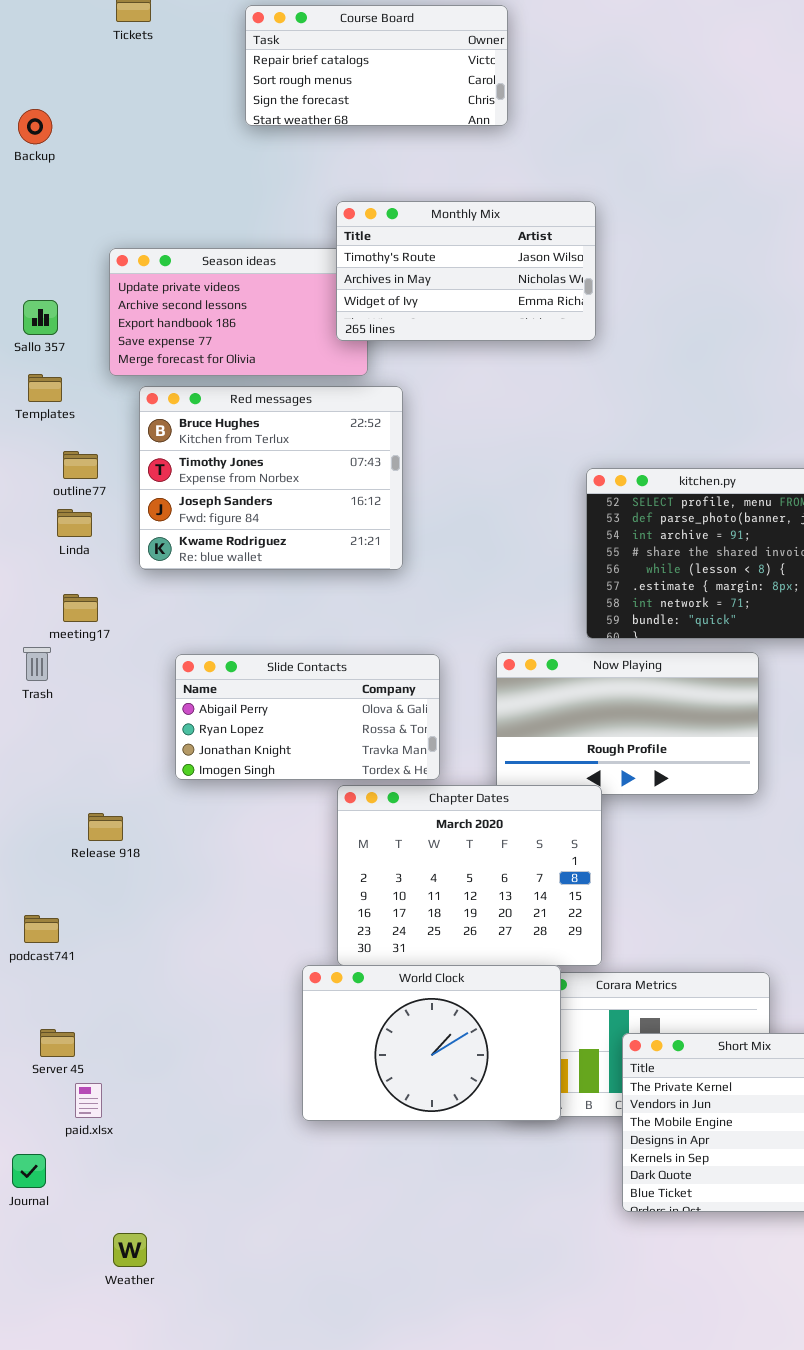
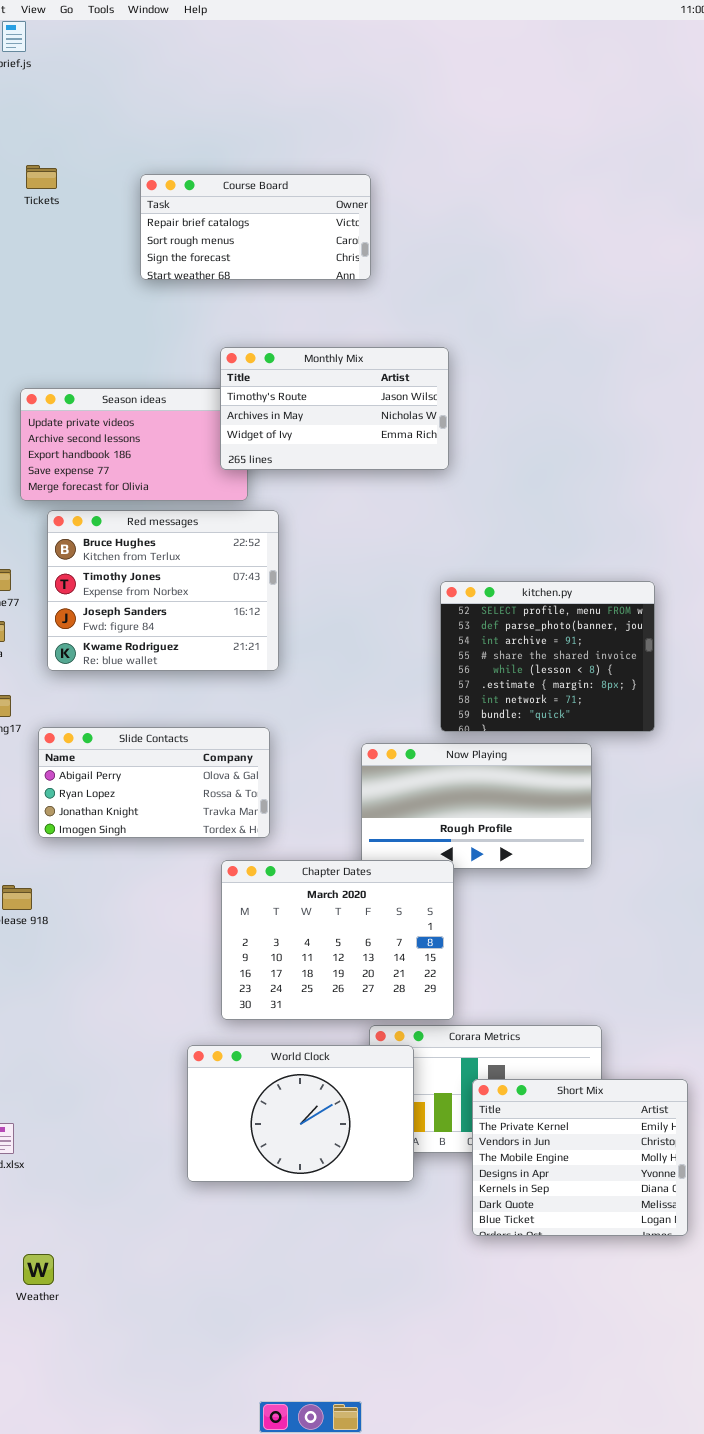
Slide Contacts: [175,654,440,780] -> [38,727,270,838], moved
World Clock: [302,965,561,1121] -> [187,1045,414,1182], moved

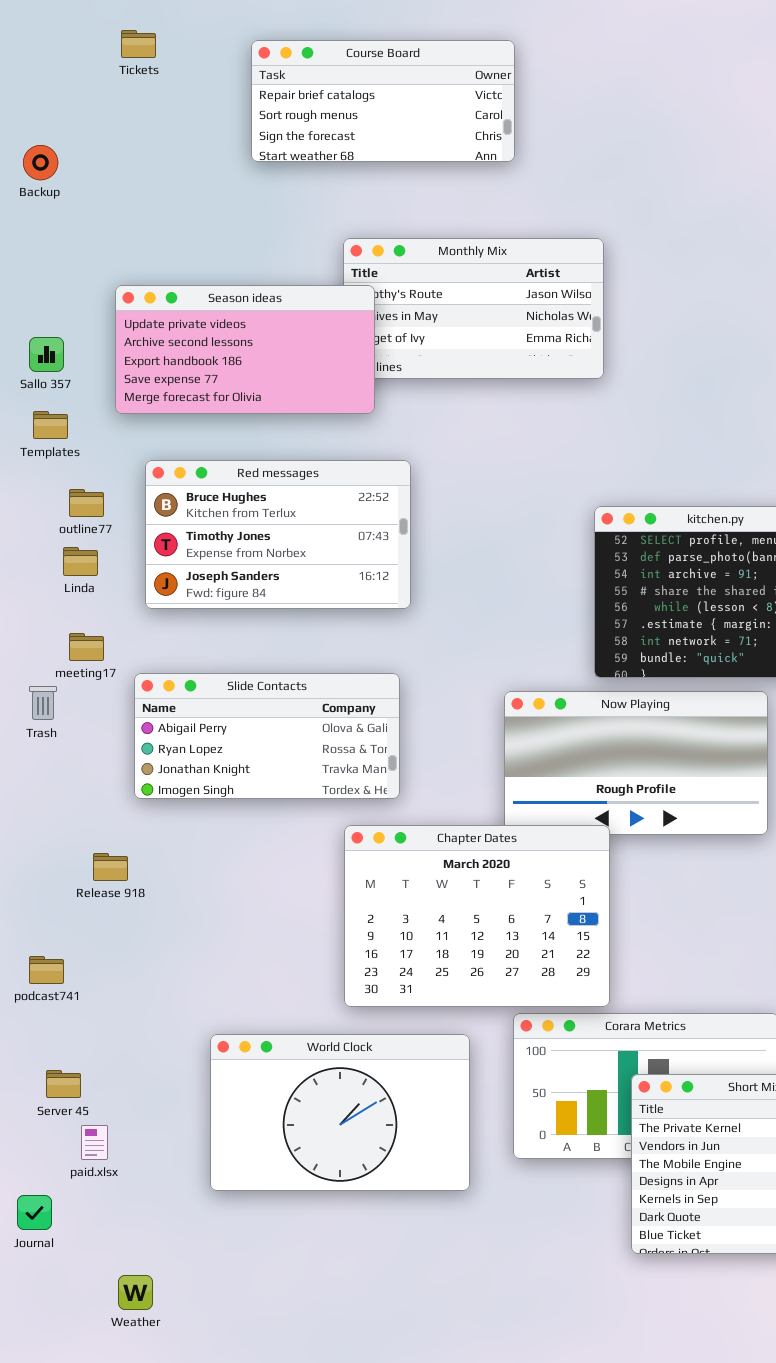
Season ideas: [20,388,248,501] -> [115,285,375,414], raised
Red messages: [47,510,279,671] -> [145,460,411,609], resized
World Clock: [187,1045,414,1182] -> [210,1034,470,1191], moved

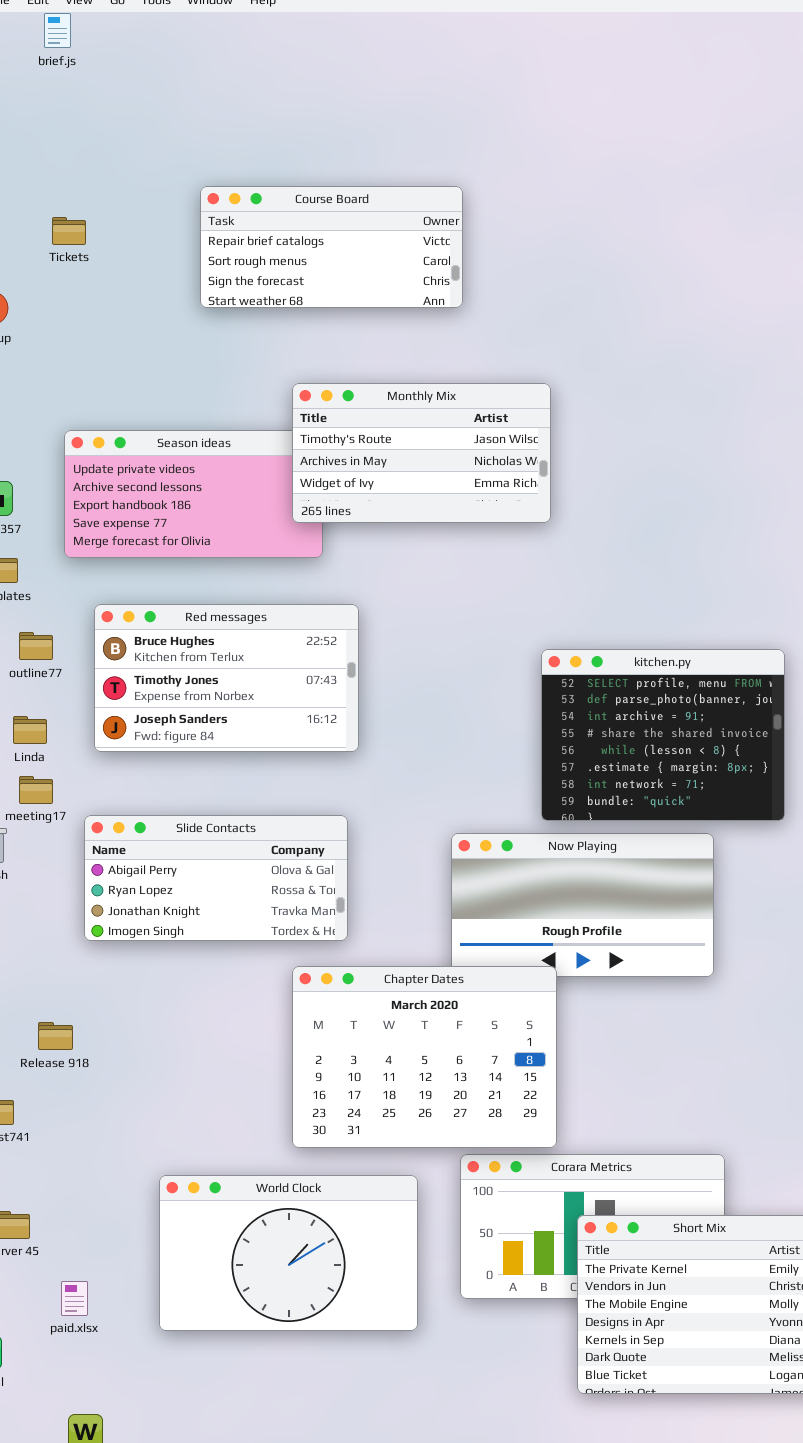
Tickets: [121,30,156,58] -> [52,217,86,245], moved
Monthly Mix: [343,238,604,379] -> [292,383,551,523], raised
Linda: [63,547,98,576] -> [13,716,47,744], moved
Release 918: [93,853,128,881] -> [38,1022,73,1050], moved
paid.xlsx: [81,1125,108,1160] -> [61,1281,88,1316], moved

